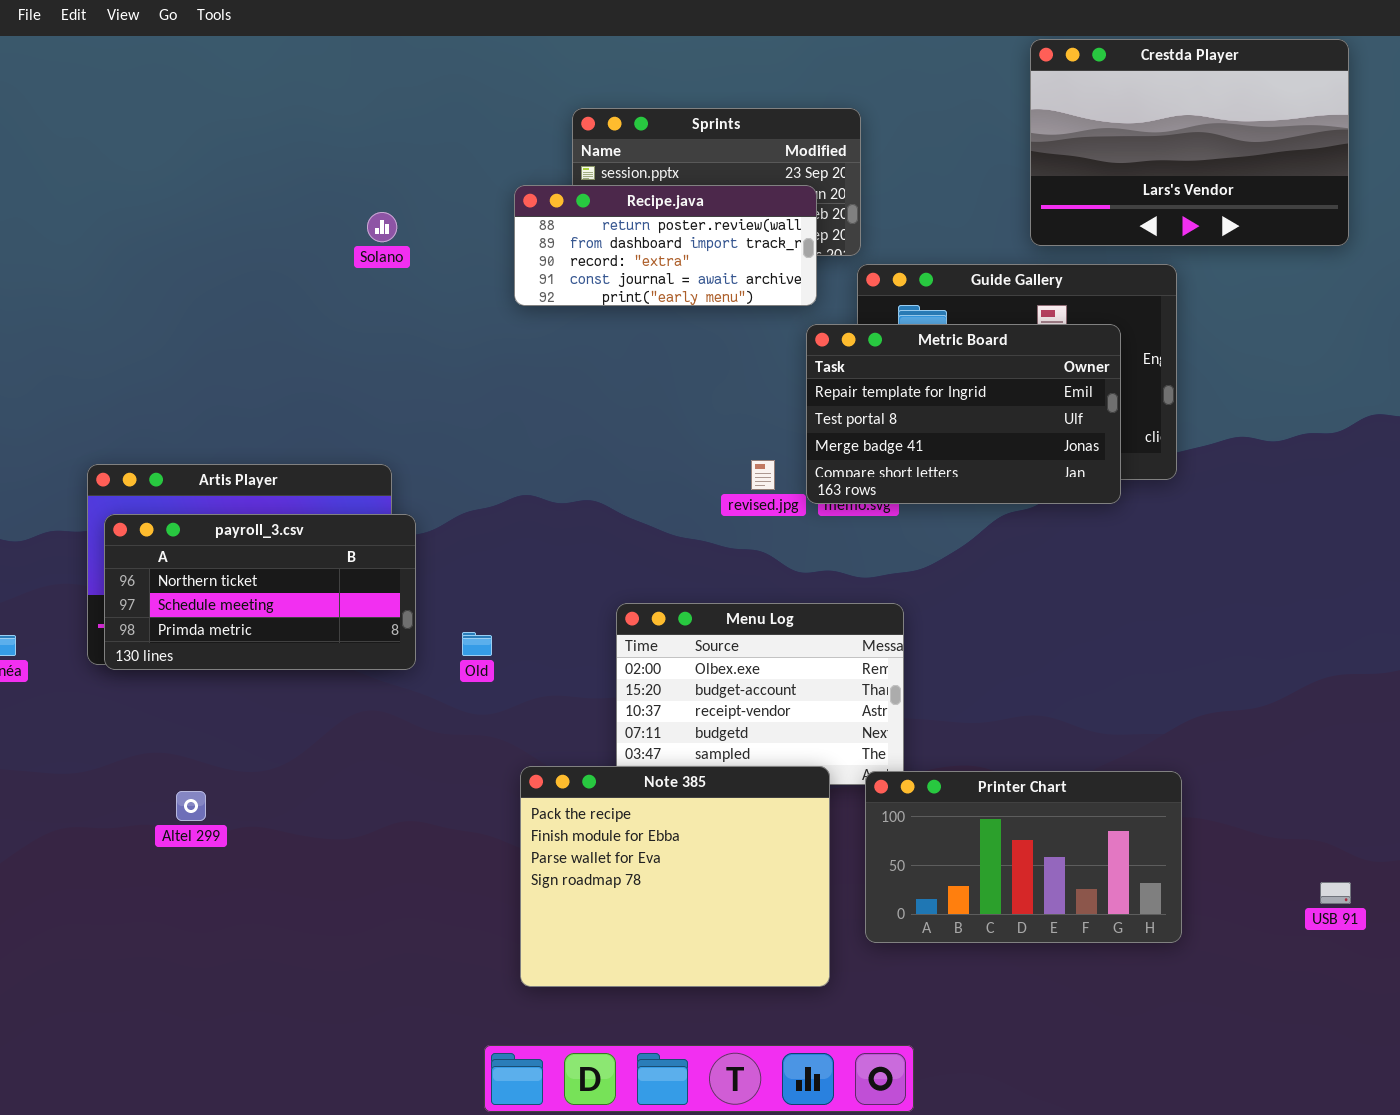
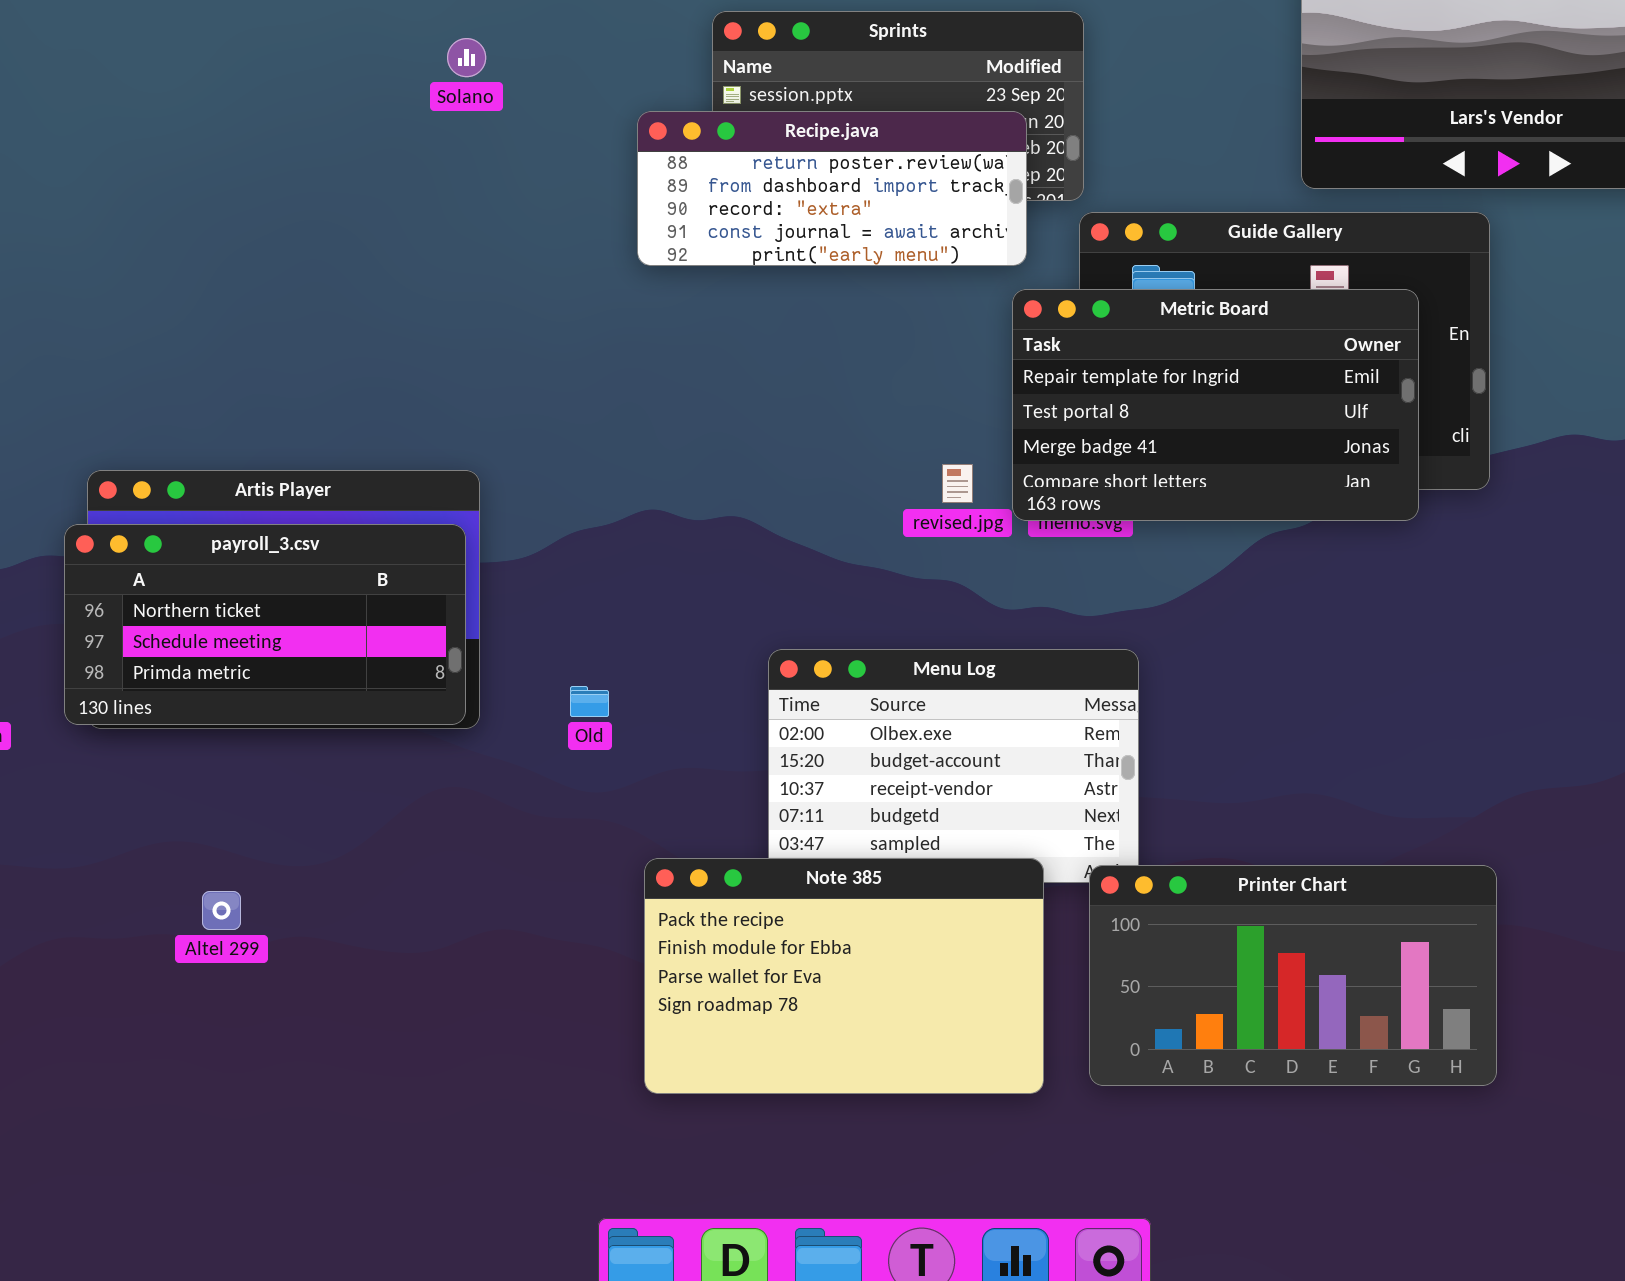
Solano: [367,212,397,242] -> [447,38,486,77], moved
payroll_3.csv: [104,514,416,670] -> [64,524,466,725], moved
Note 385: [520,766,830,987] -> [644,858,1044,1094], resized

